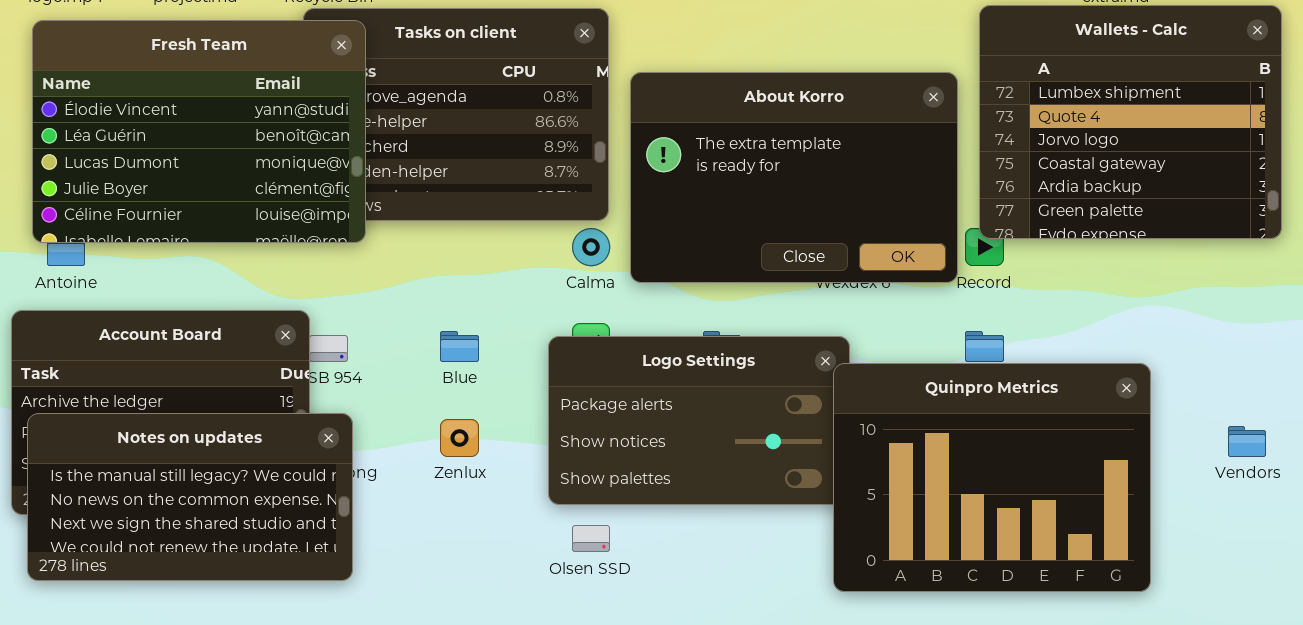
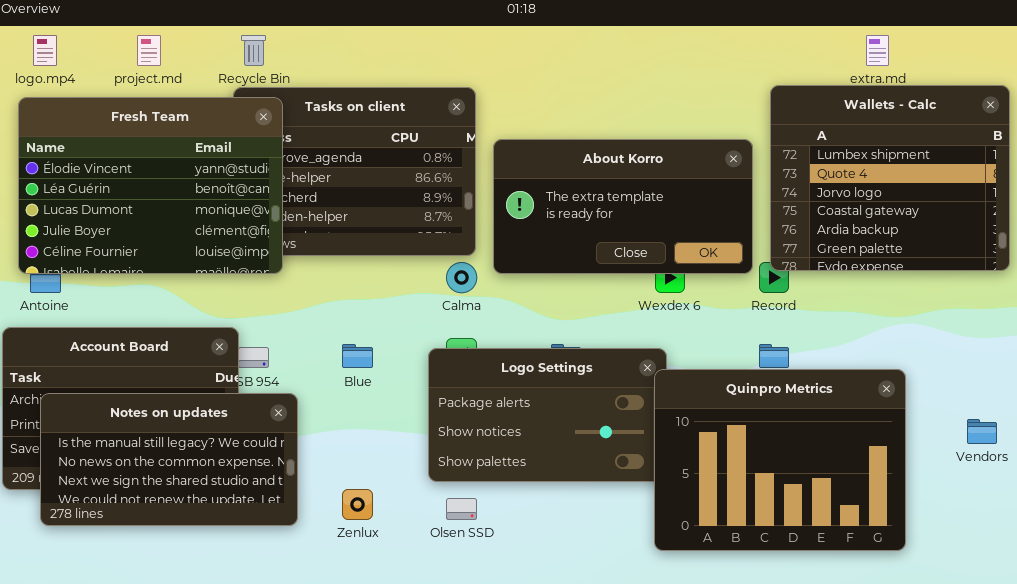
About Korro: [630,72,958,283] -> [493,139,753,274], resized
Notes on updates: [27,413,353,581] -> [40,393,298,526], moved
Zenlux: [440,419,479,457] -> [342,489,373,520], moved

